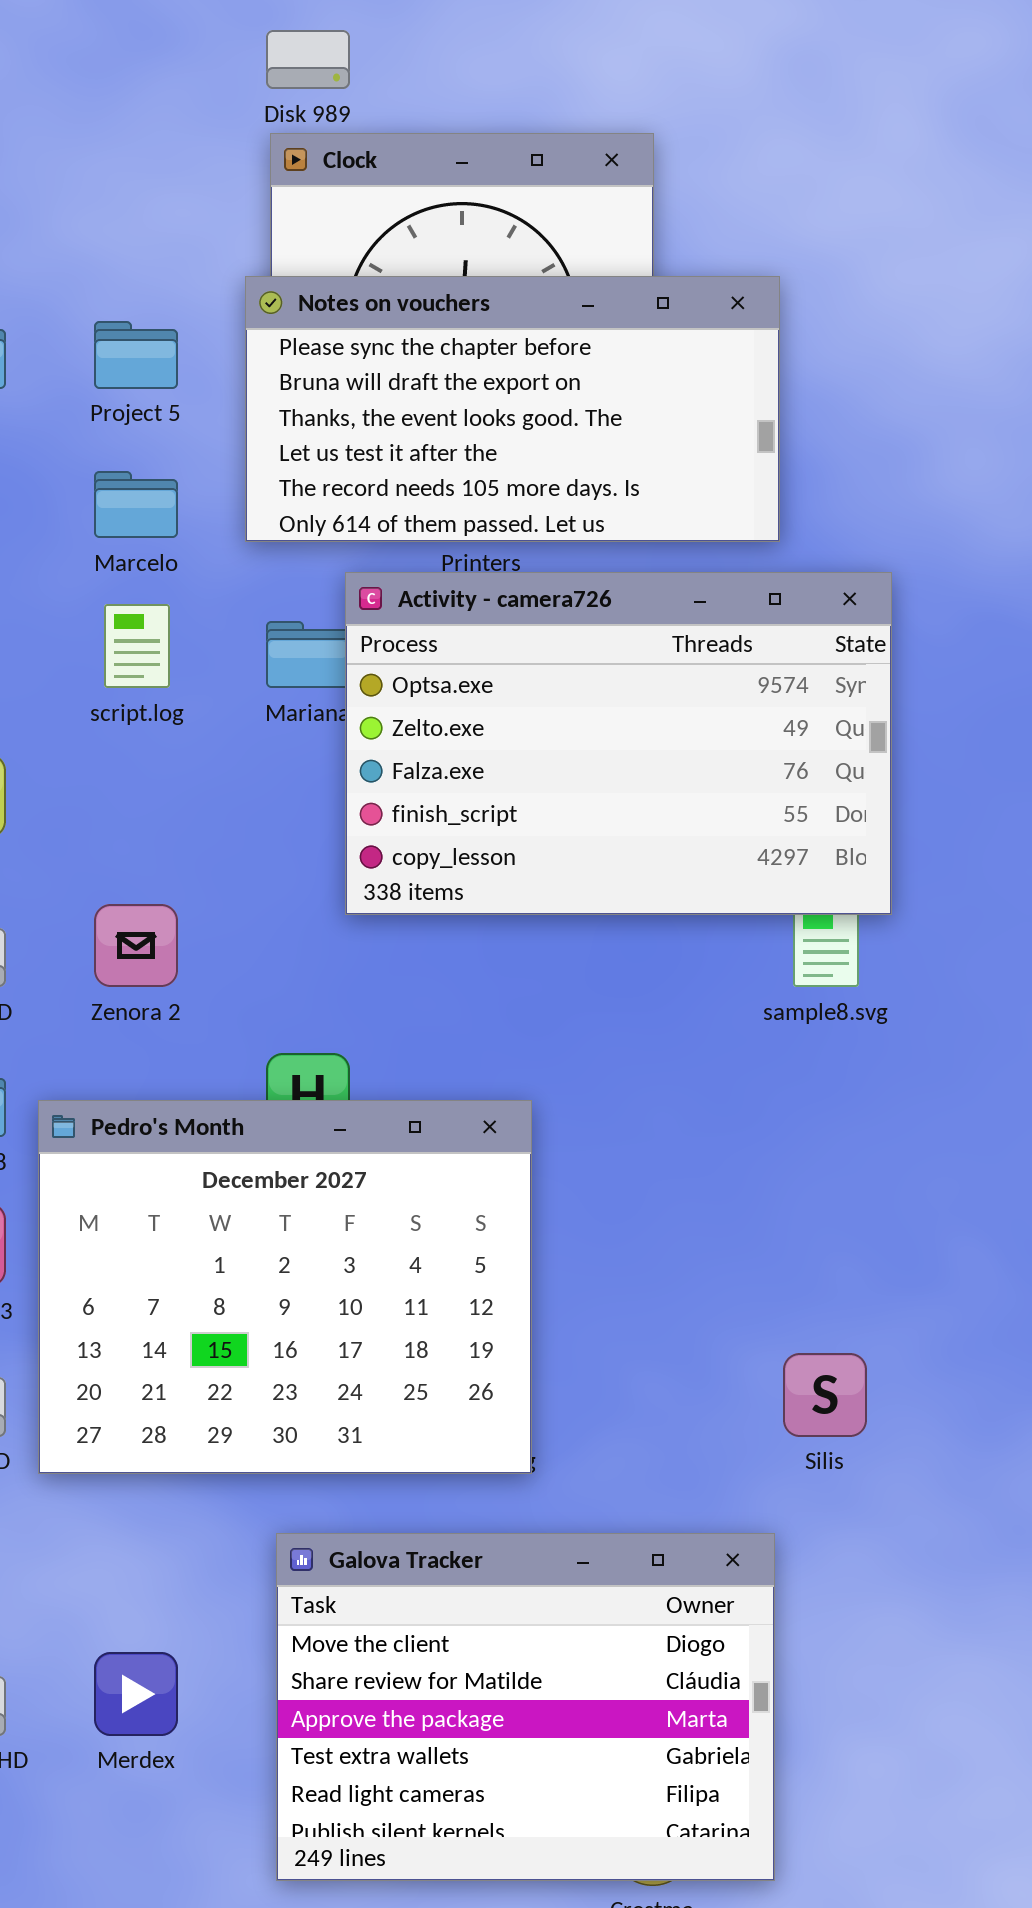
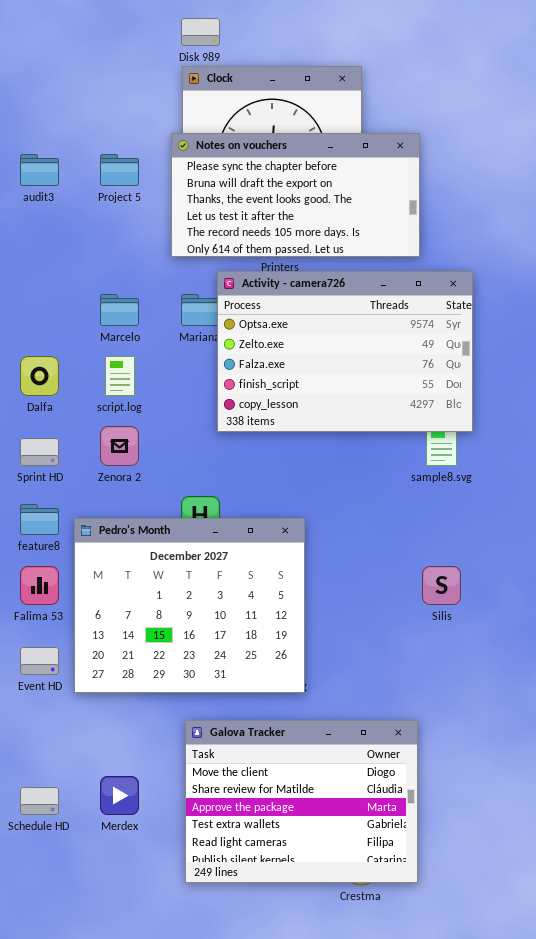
Marcelo: [94,471,178,538] -> [100,294,139,326], moved
script.log: [104,604,170,688] -> [105,356,135,396], moved
Silis: [783,1353,867,1437] -> [422,566,461,605], moved

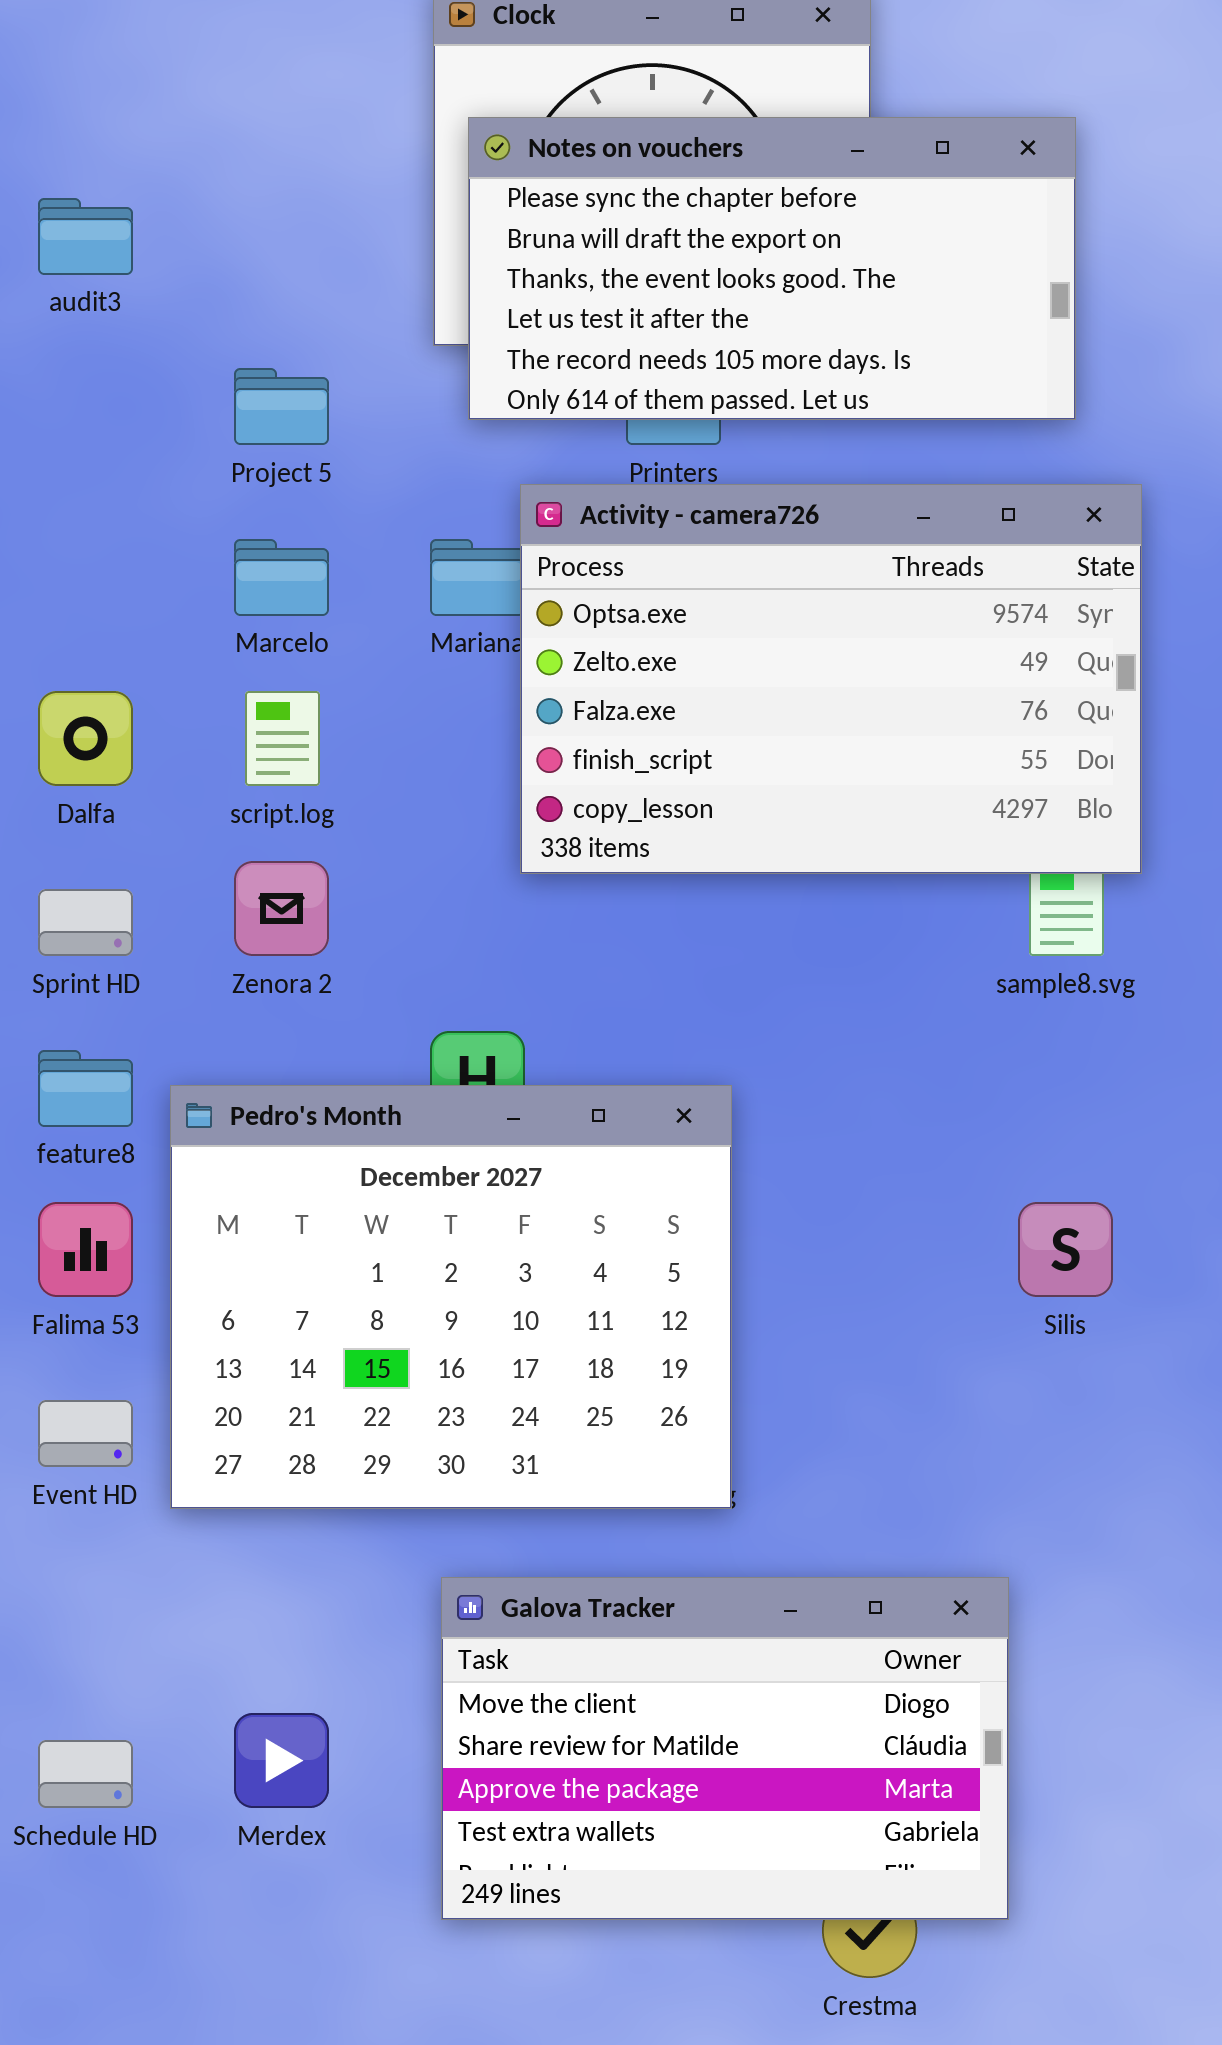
Notes on vouchers: [171,133,420,257] -> [468,117,1076,420], moved
Project 5: [100,154,139,186] -> [234,368,329,445], moved
Galova Tracker: [185,720,418,883] -> [441,1577,1009,1920], resized

